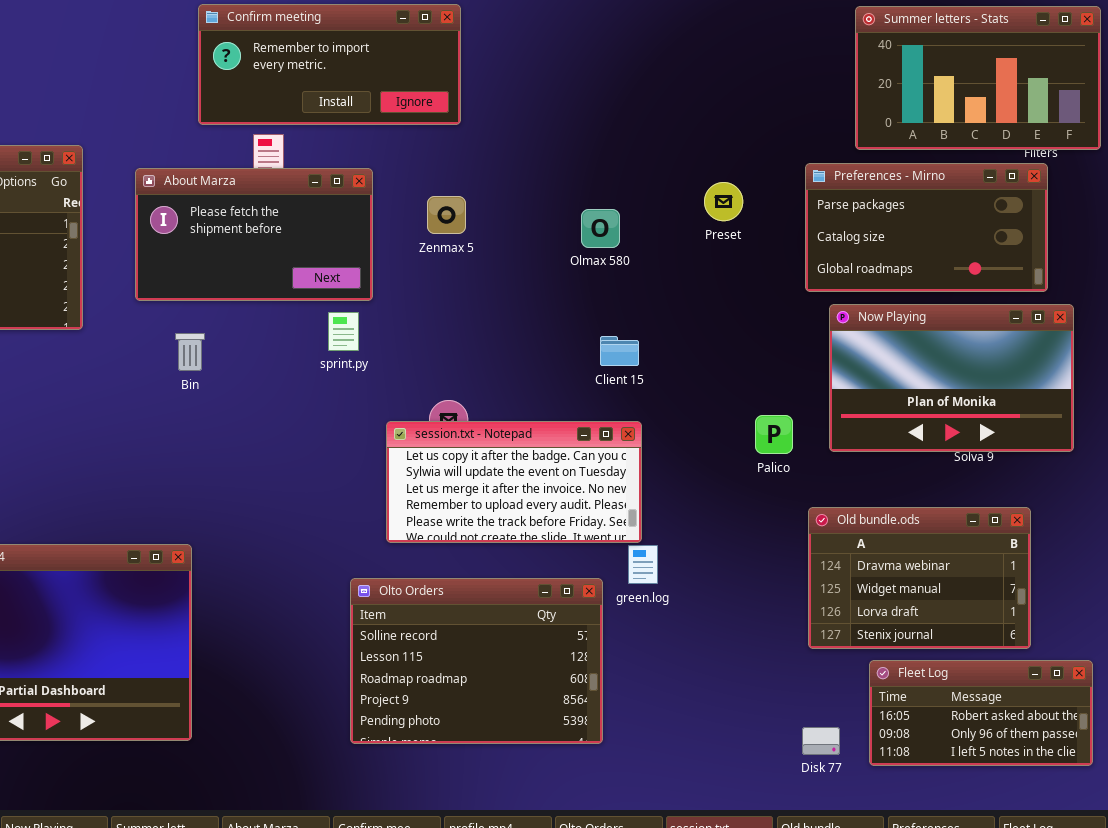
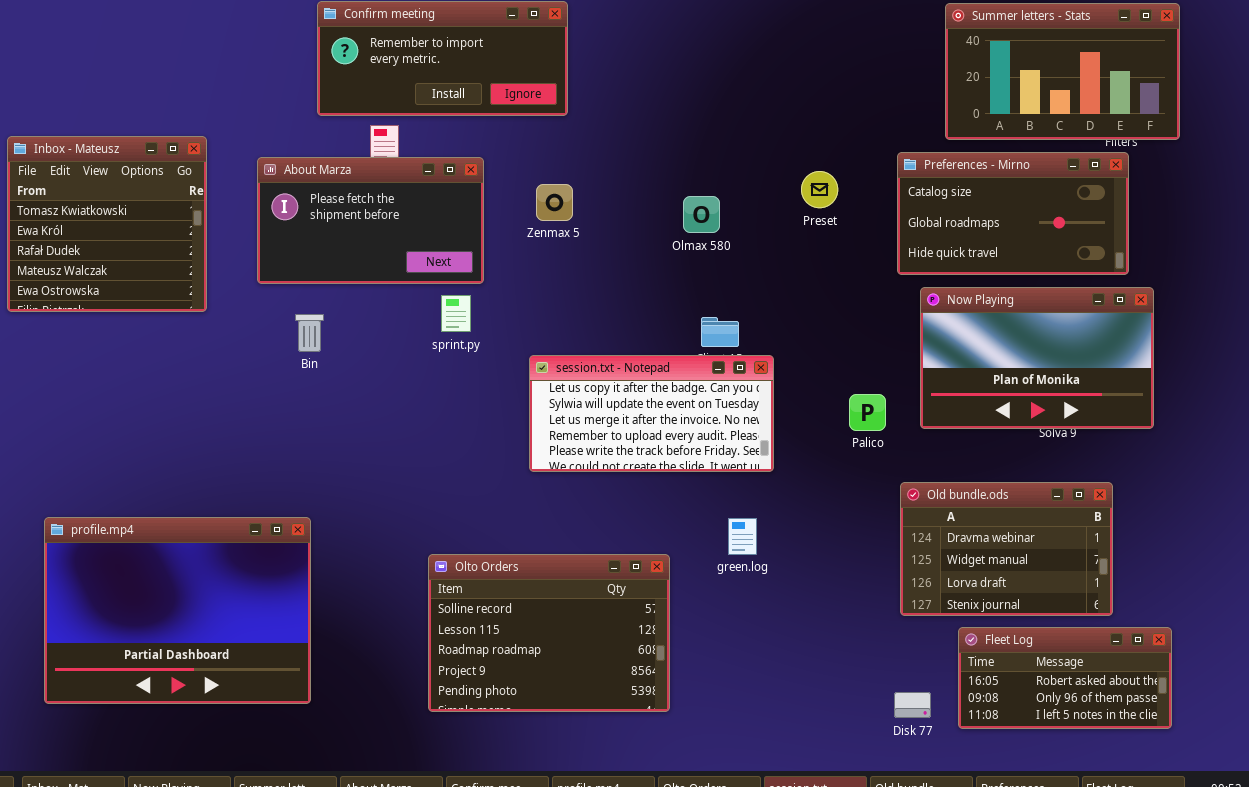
Preferences - Mirno: [805,163,1048,292] -> [897,152,1129,275], scrolled down 1 row
session.txt - Notepad: [386,421,642,543] -> [529,355,774,472], moved
Olto Orders: [350,578,603,744] -> [428,554,670,712], moved

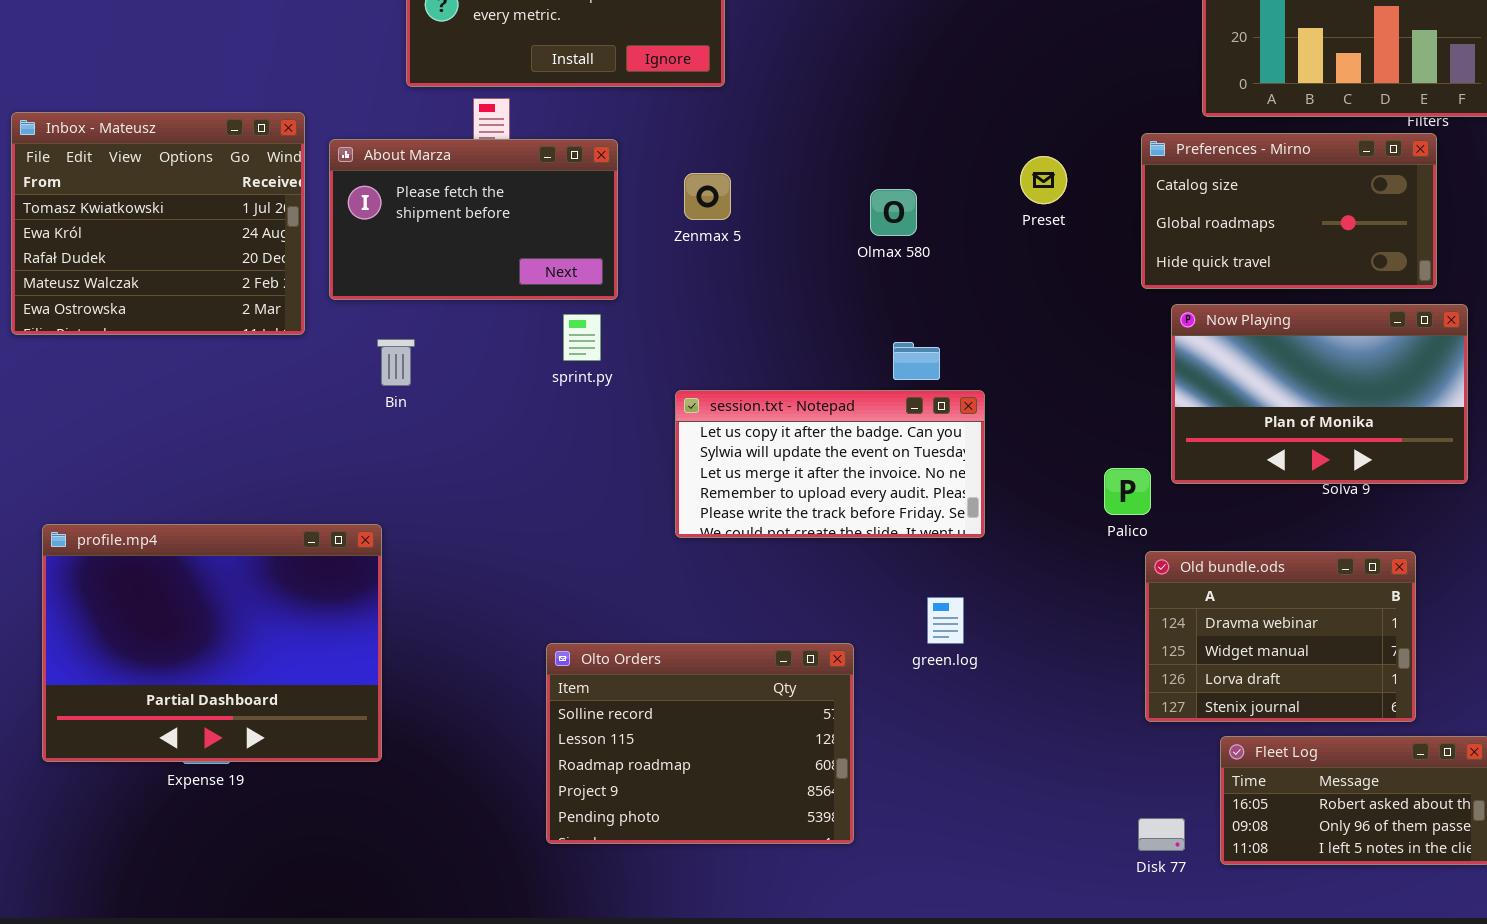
Inbox - Mateusz: [7,136,207,312] -> [11,112,305,335], resized
Palico: [849,394,886,431] -> [1104,468,1151,515], moved
profile.mp4: [44,517,311,704] -> [42,524,382,762], moved

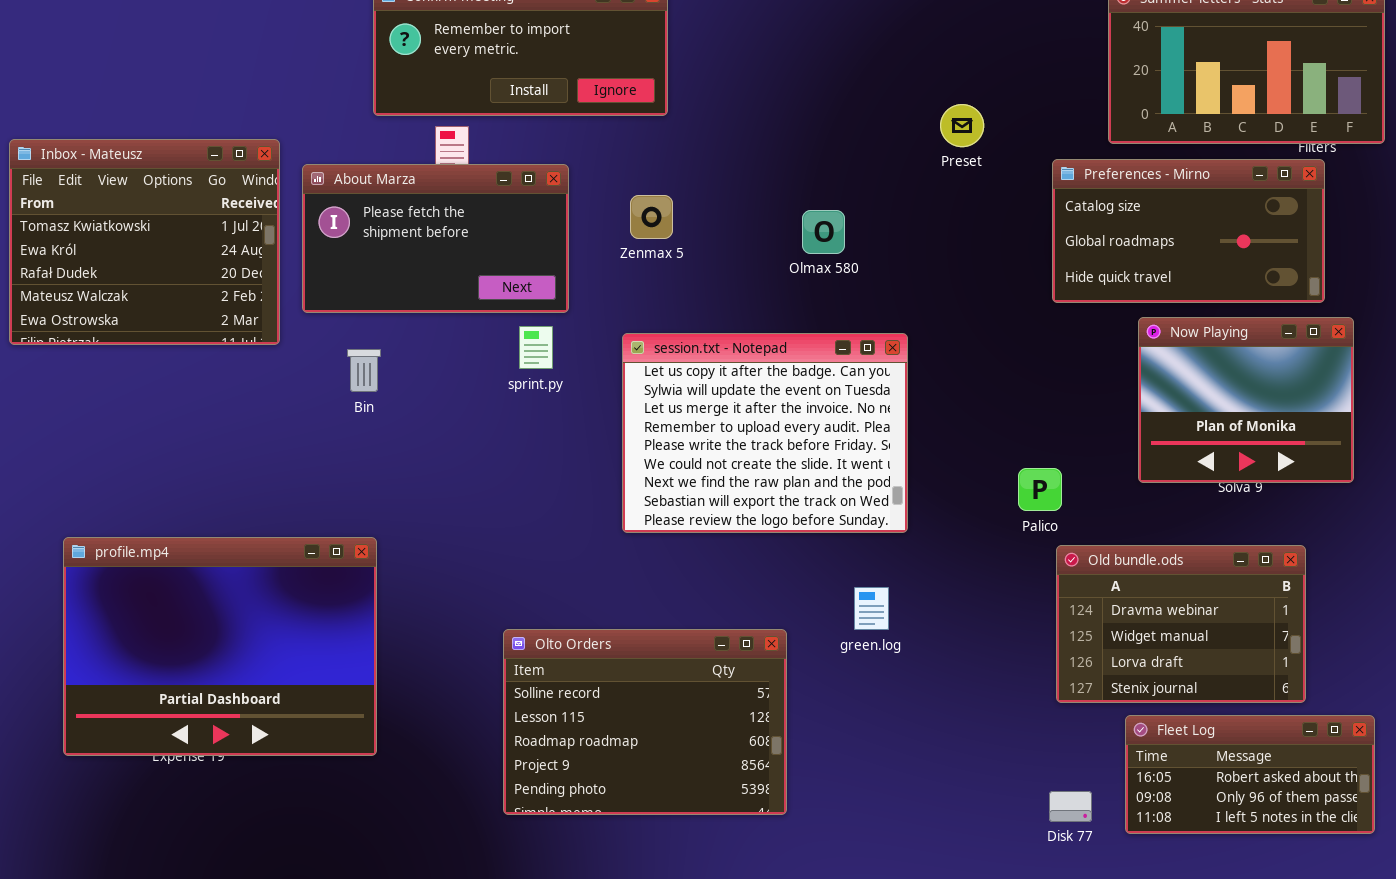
Preset: [1020,156,1067,204] -> [940,104,984,147], moved
Now Playing: [1171,304,1468,484] -> [1138,317,1354,483], resized
session.txt - Notepad: [675,390,985,538] -> [622,333,908,533], resized
profile.mp4: [42,524,382,762] -> [63,537,377,756], moved

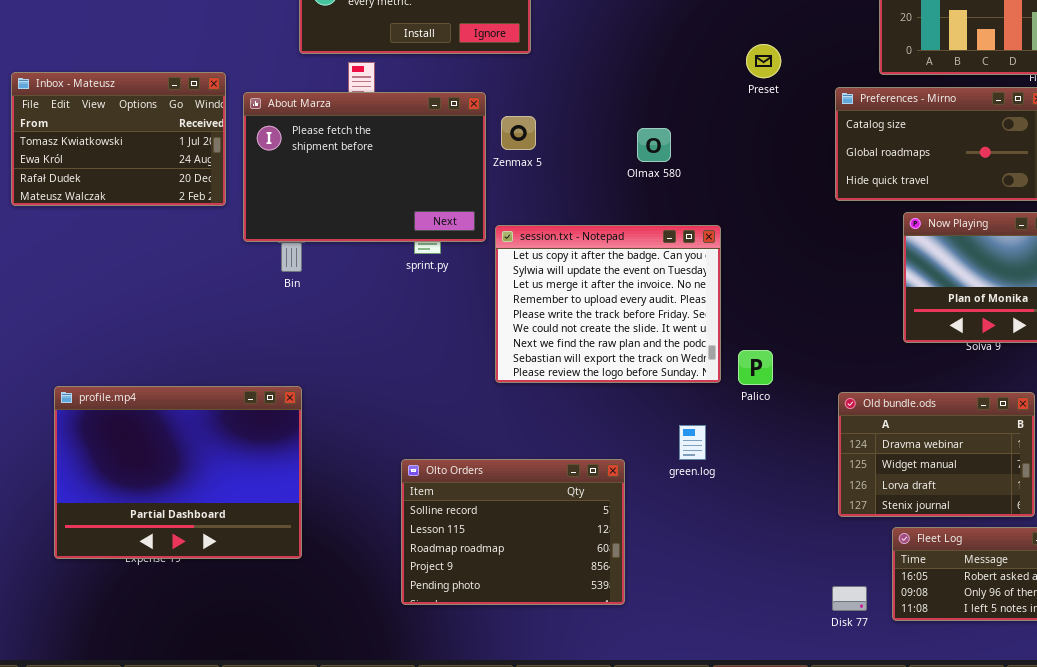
Inbox - Mateusz: [9,139,280,345] -> [11,72,226,206], resized
About Marza: [302,164,569,313] -> [243,92,486,242], resized
Palico: [1018,468,1062,511] -> [738,350,773,385], moved

